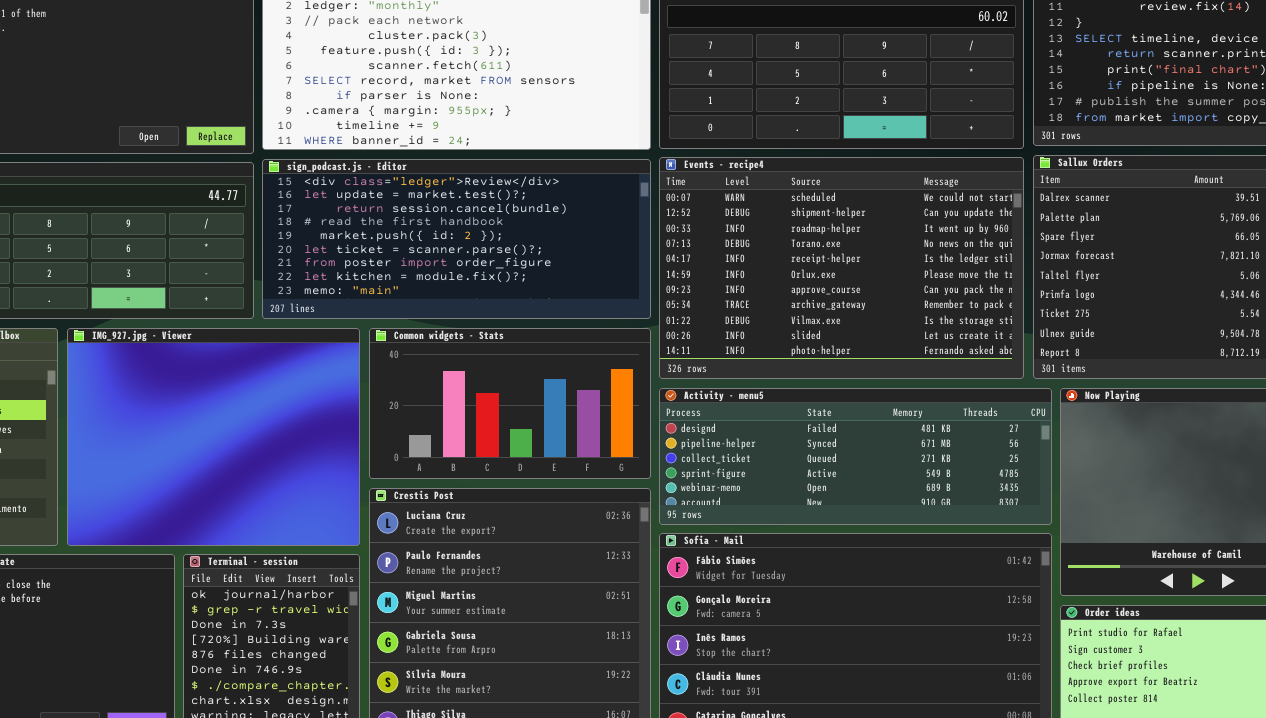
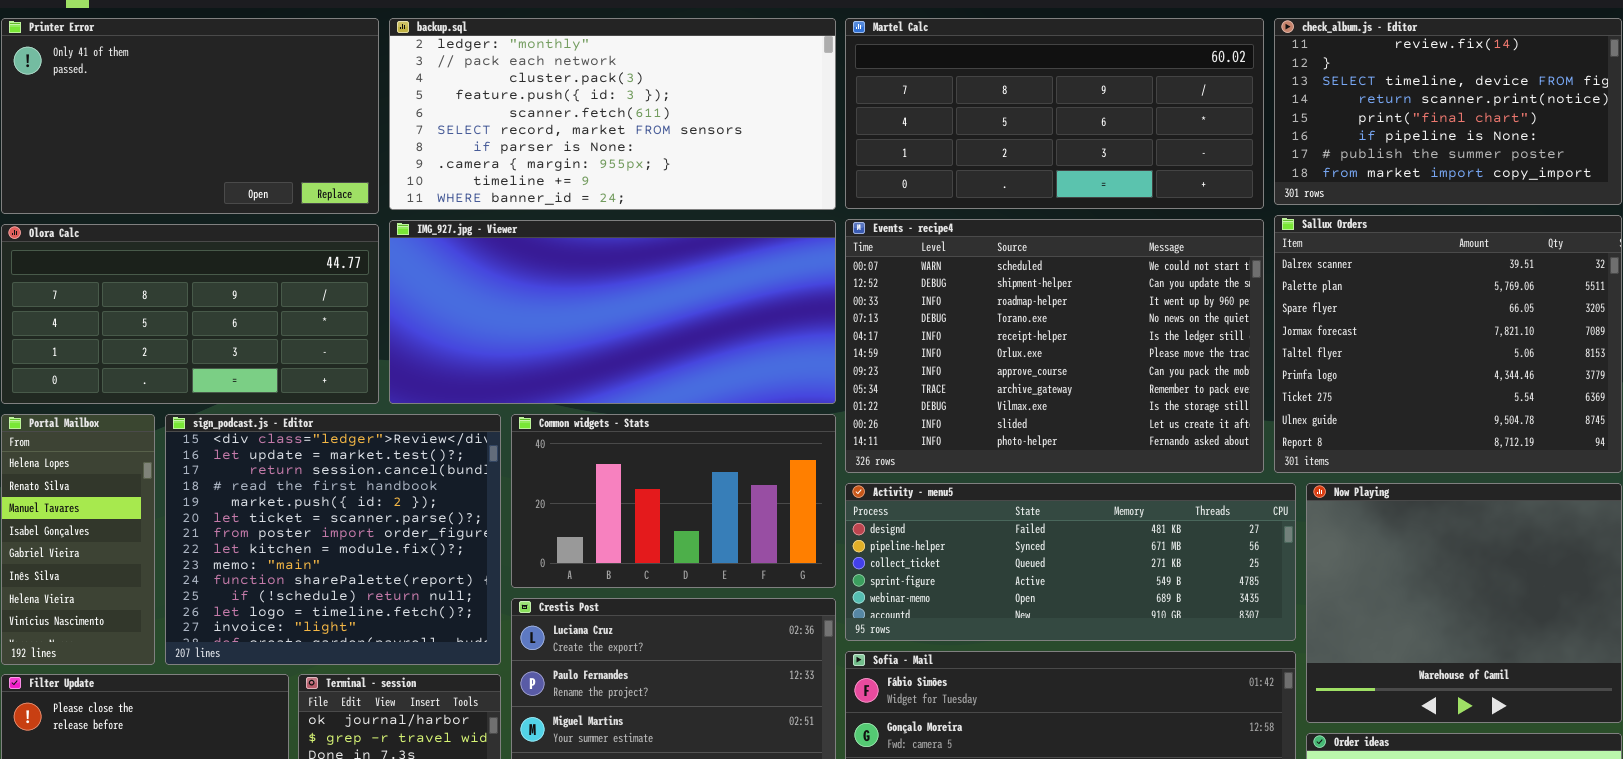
sign_podcast.js - Editor: [262,159,651,319] -> [165,414,501,665], moved, resized
IMG_927.jpg - Viewer: [67,328,360,546] -> [389,220,836,404], moved, resized

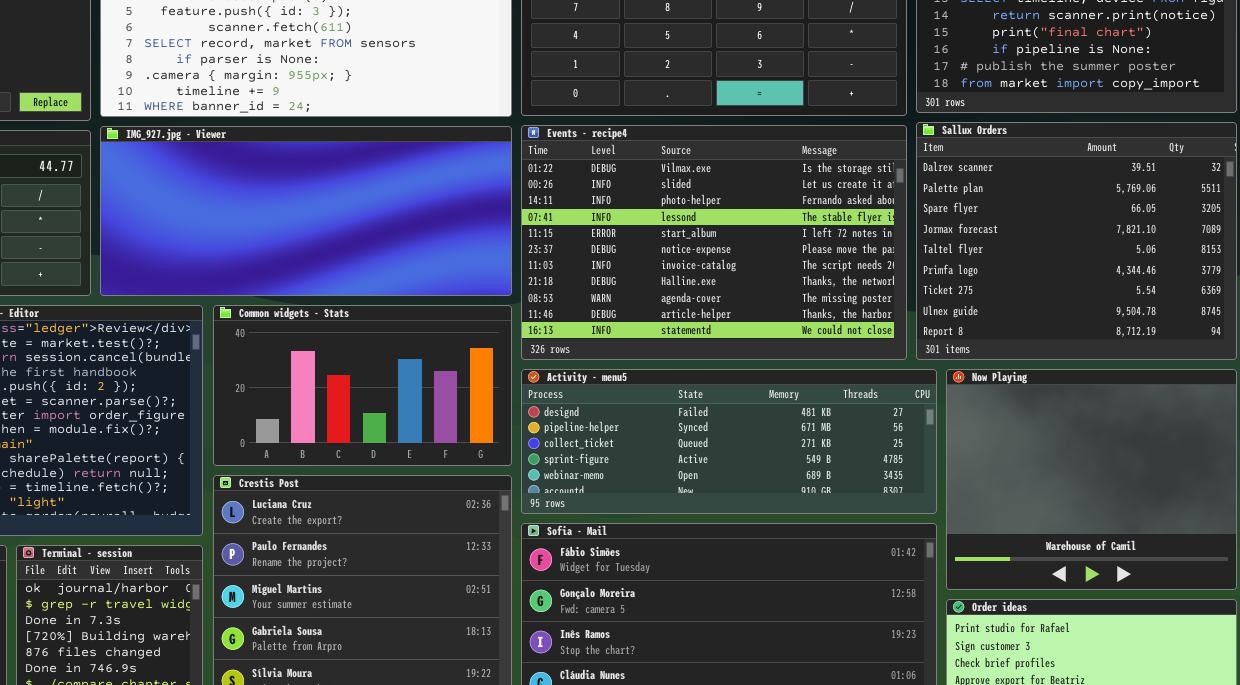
Events - recipe4: [845,219,1264,473] -> [521,125,907,360], scrolled down 8 rows

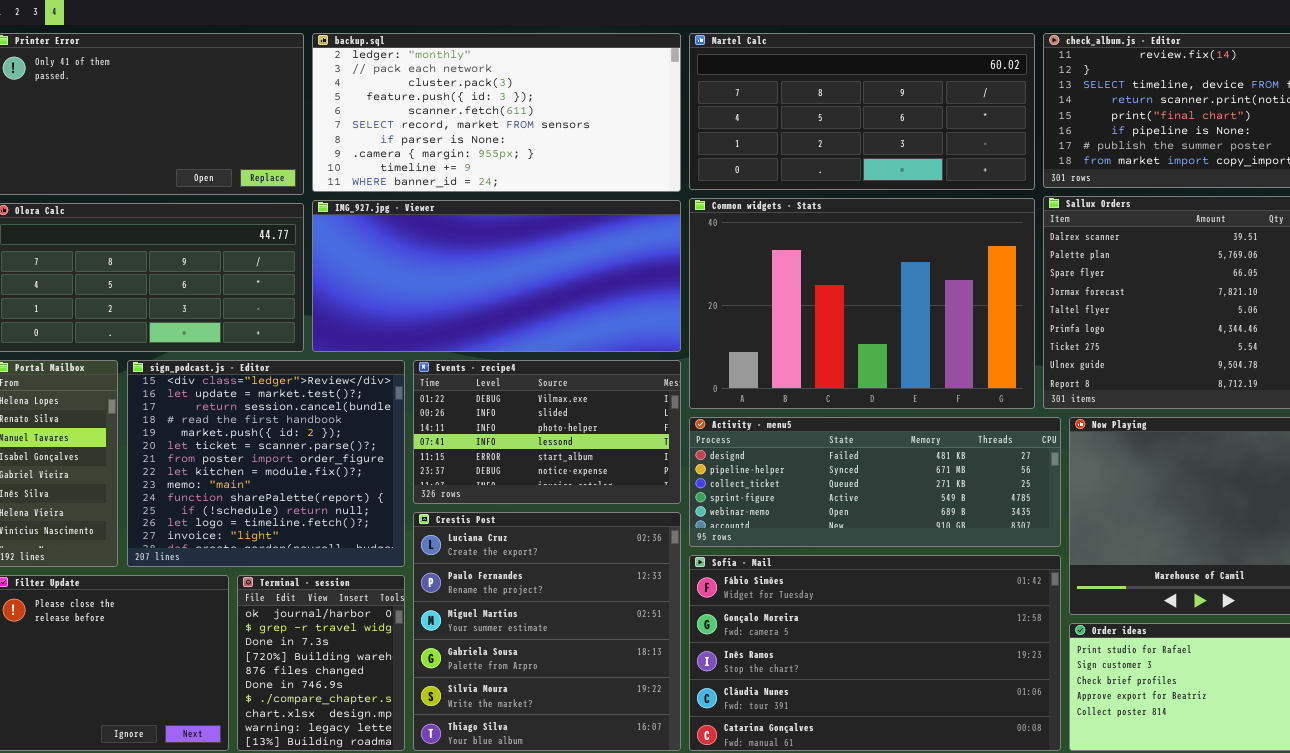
Events - recipe4: [521,125,907,360] -> [413,360,681,504], moved, resized
Common widgets - Stats: [213,305,512,466] -> [689,198,1035,409], moved, resized

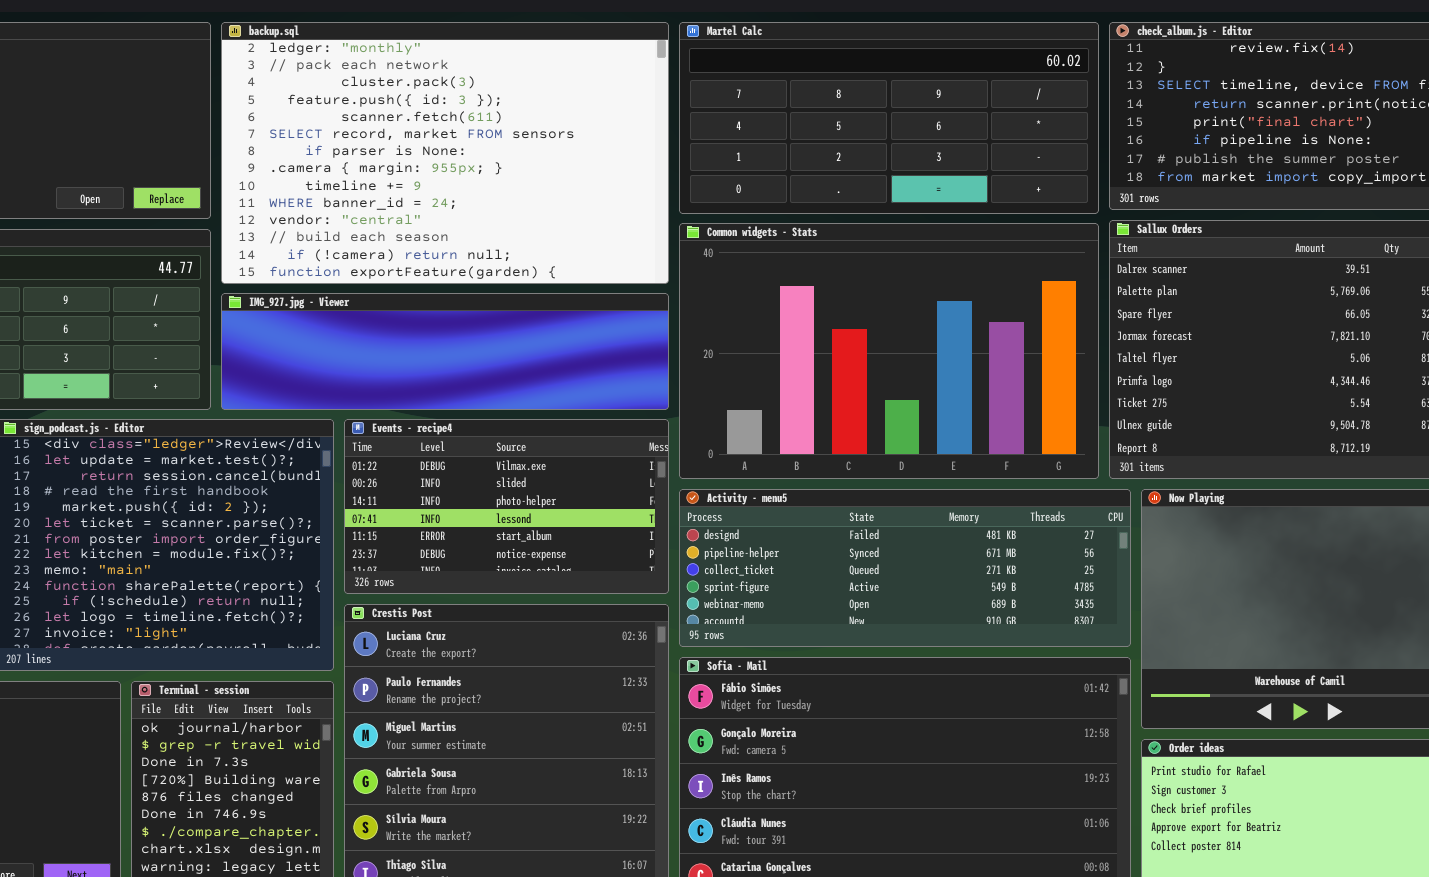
backup.sql: [312,33,681,192] -> [221,22,669,284], resized
IMG_927.jpg - Viewer: [312,200,681,352] -> [221,293,669,410], resized

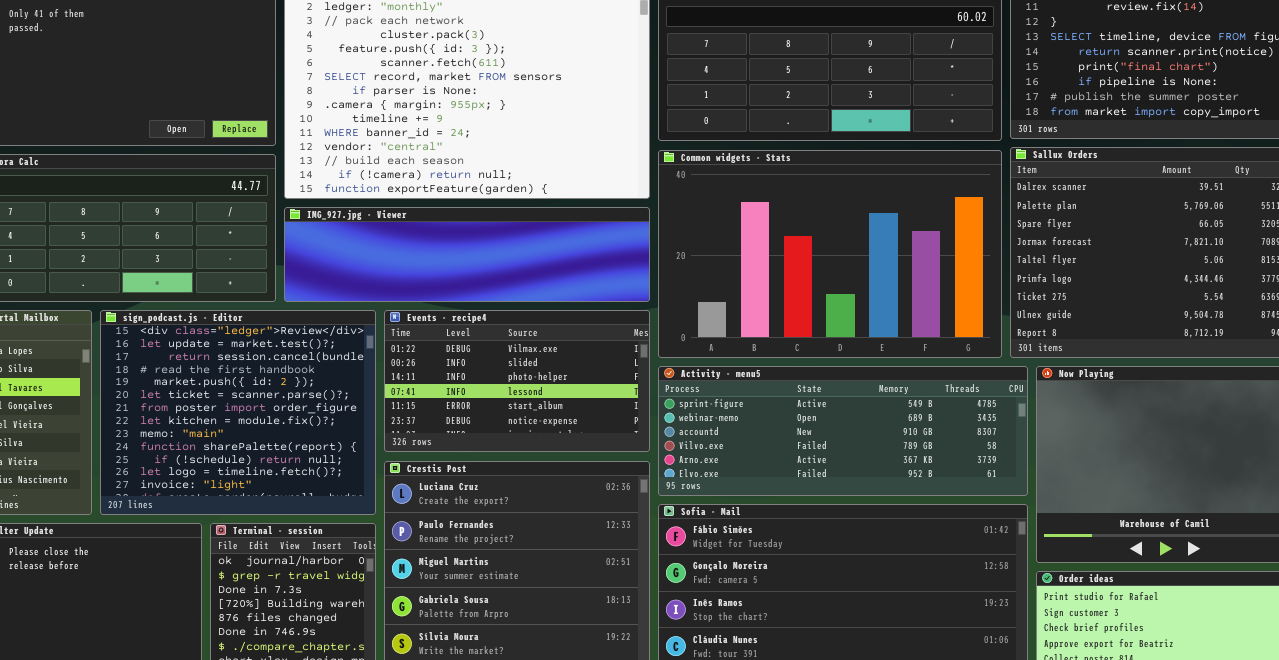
Activity - menu5: [679,489,1131,647] -> [658,366,1028,496], scrolled down 3 rows

